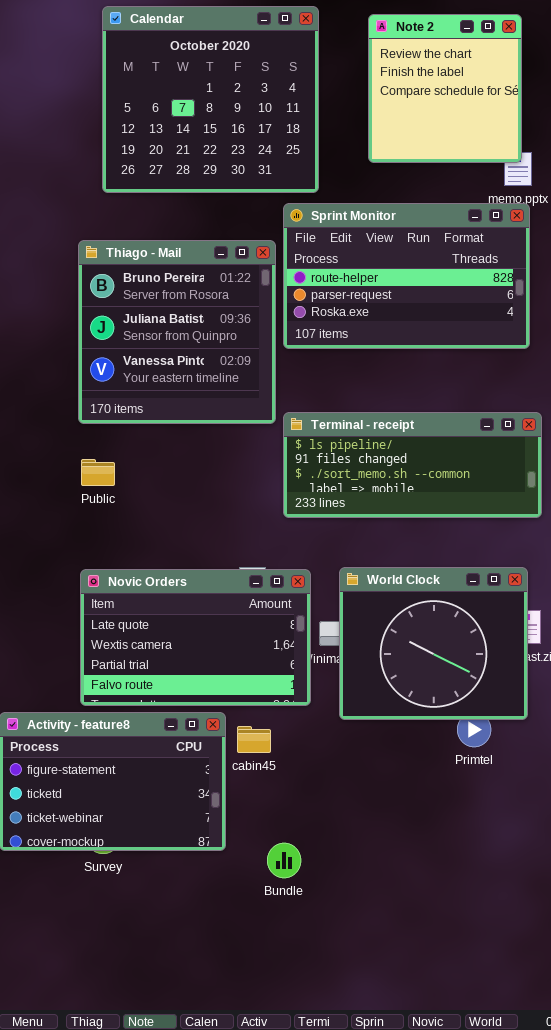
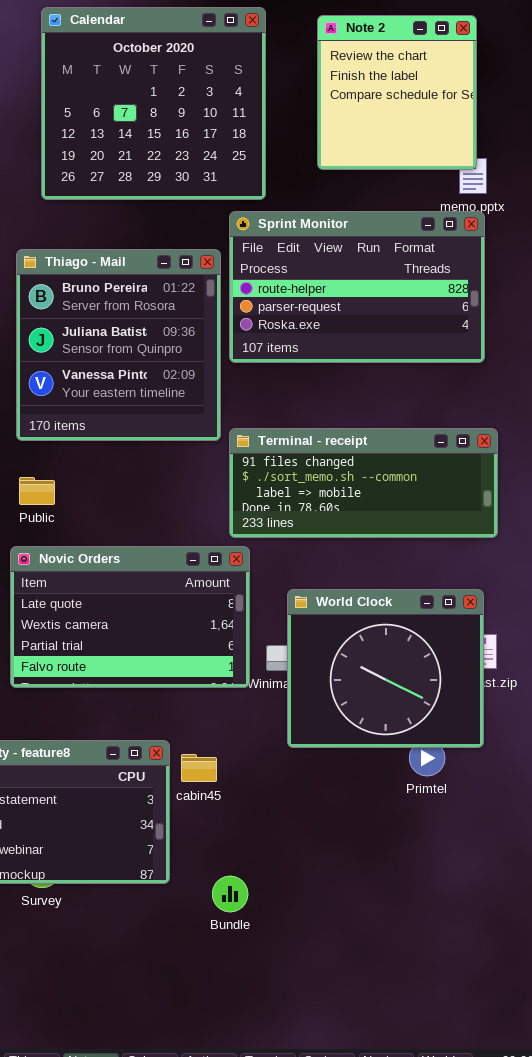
Terminal - receipt: [283,412,542,518] -> [229,428,498,538], scrolled down 1 row
Novic Orders: [80,569,311,706] -> [10,546,250,688], moved

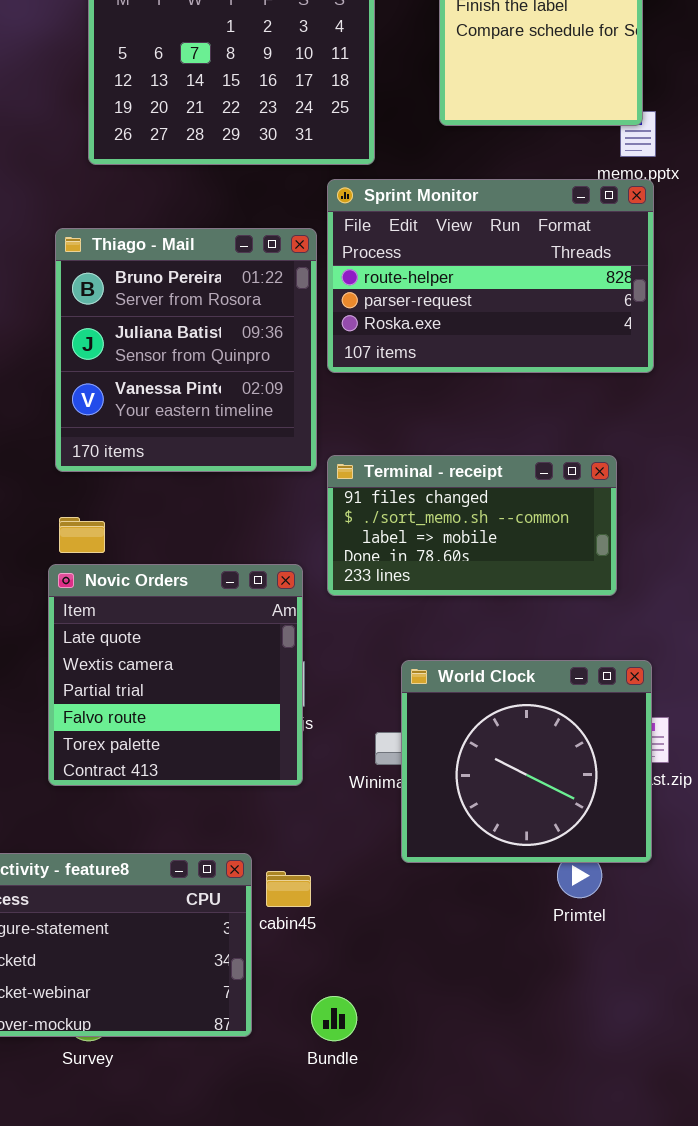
Terminal - receipt: [229,428,498,538] -> [327,455,617,596], resized
Novic Orders: [10,546,250,688] -> [48,564,303,786], resized
Bundle: [212,876,248,912] -> [311,996,357,1041], moved

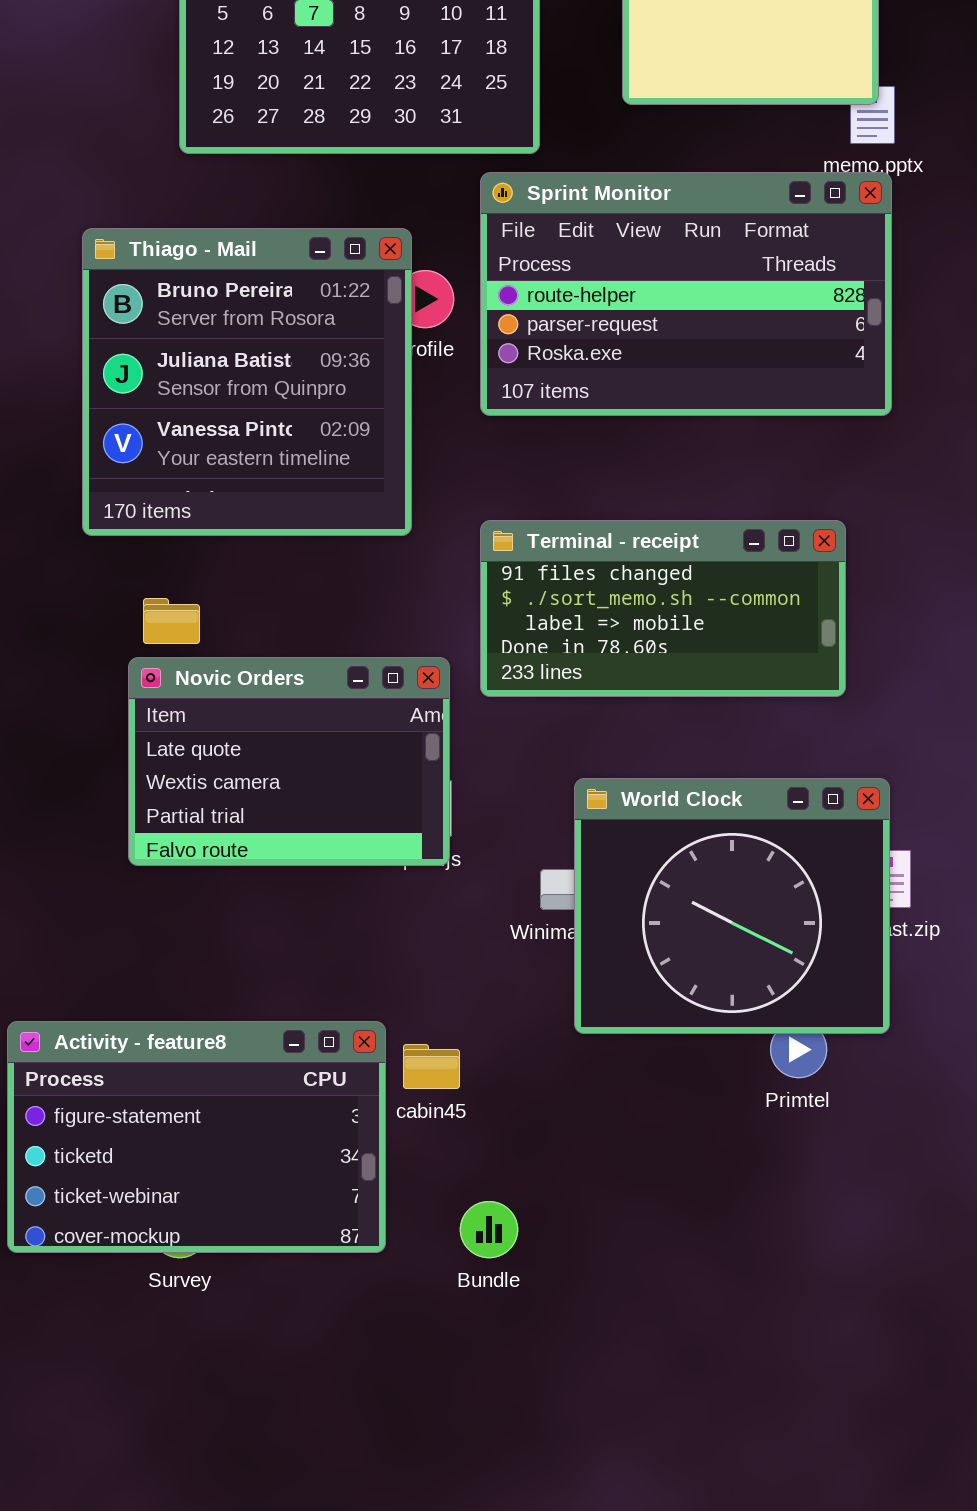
Thiago - Mail: [55,228,317,472] -> [82,228,412,536], moved
Novic Orders: [48,564,303,786] -> [128,657,450,866], resized

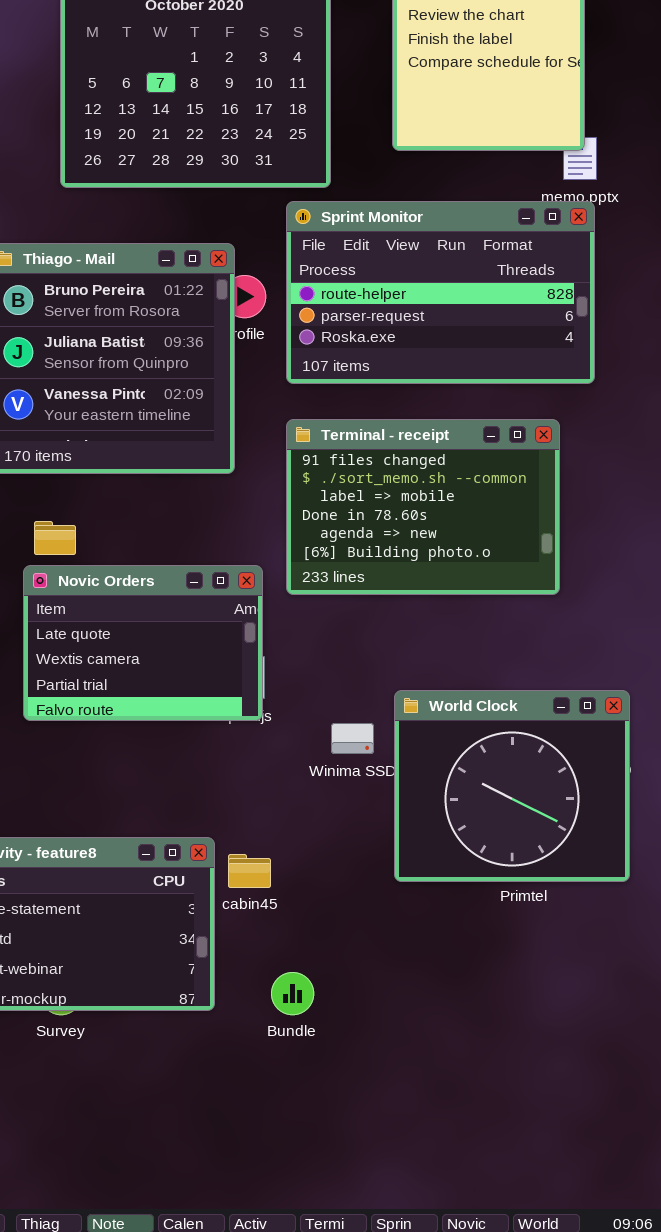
Terminal - receipt: [480,520,846,697] -> [286,419,560,595], resized
World Clock: [574,778,890,1034] -> [394,690,630,882], moved

